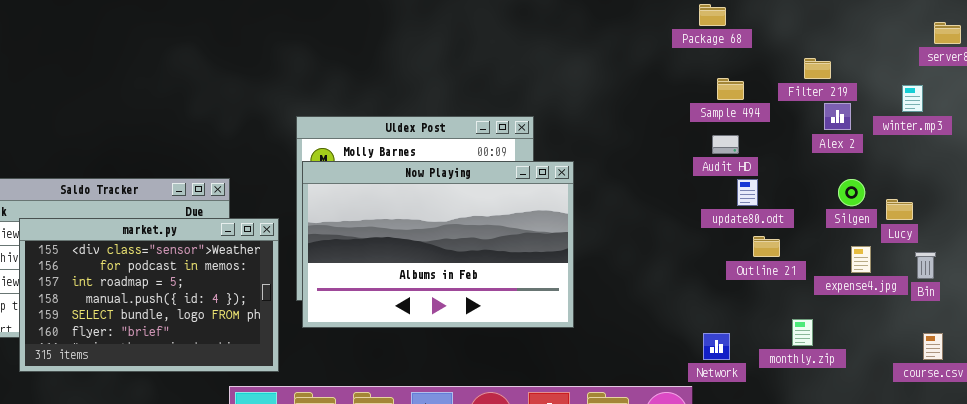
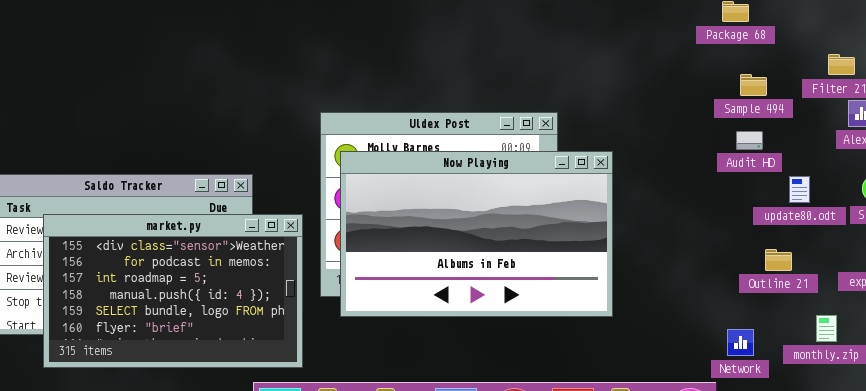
Now Playing: [302,161,574,328] -> [340,151,613,317], moved
update80.odt: [737,179,758,206] -> [789,176,810,203], moved
Outline 21: [753,236,780,257] -> [765,249,792,271], moved

